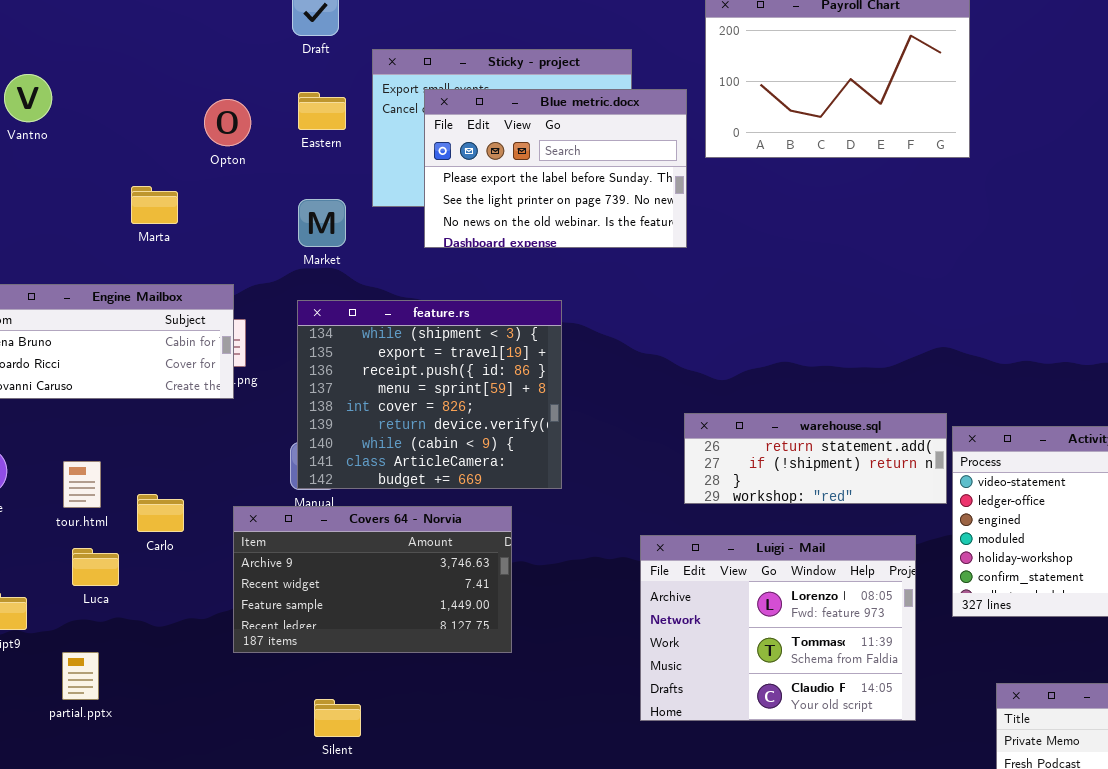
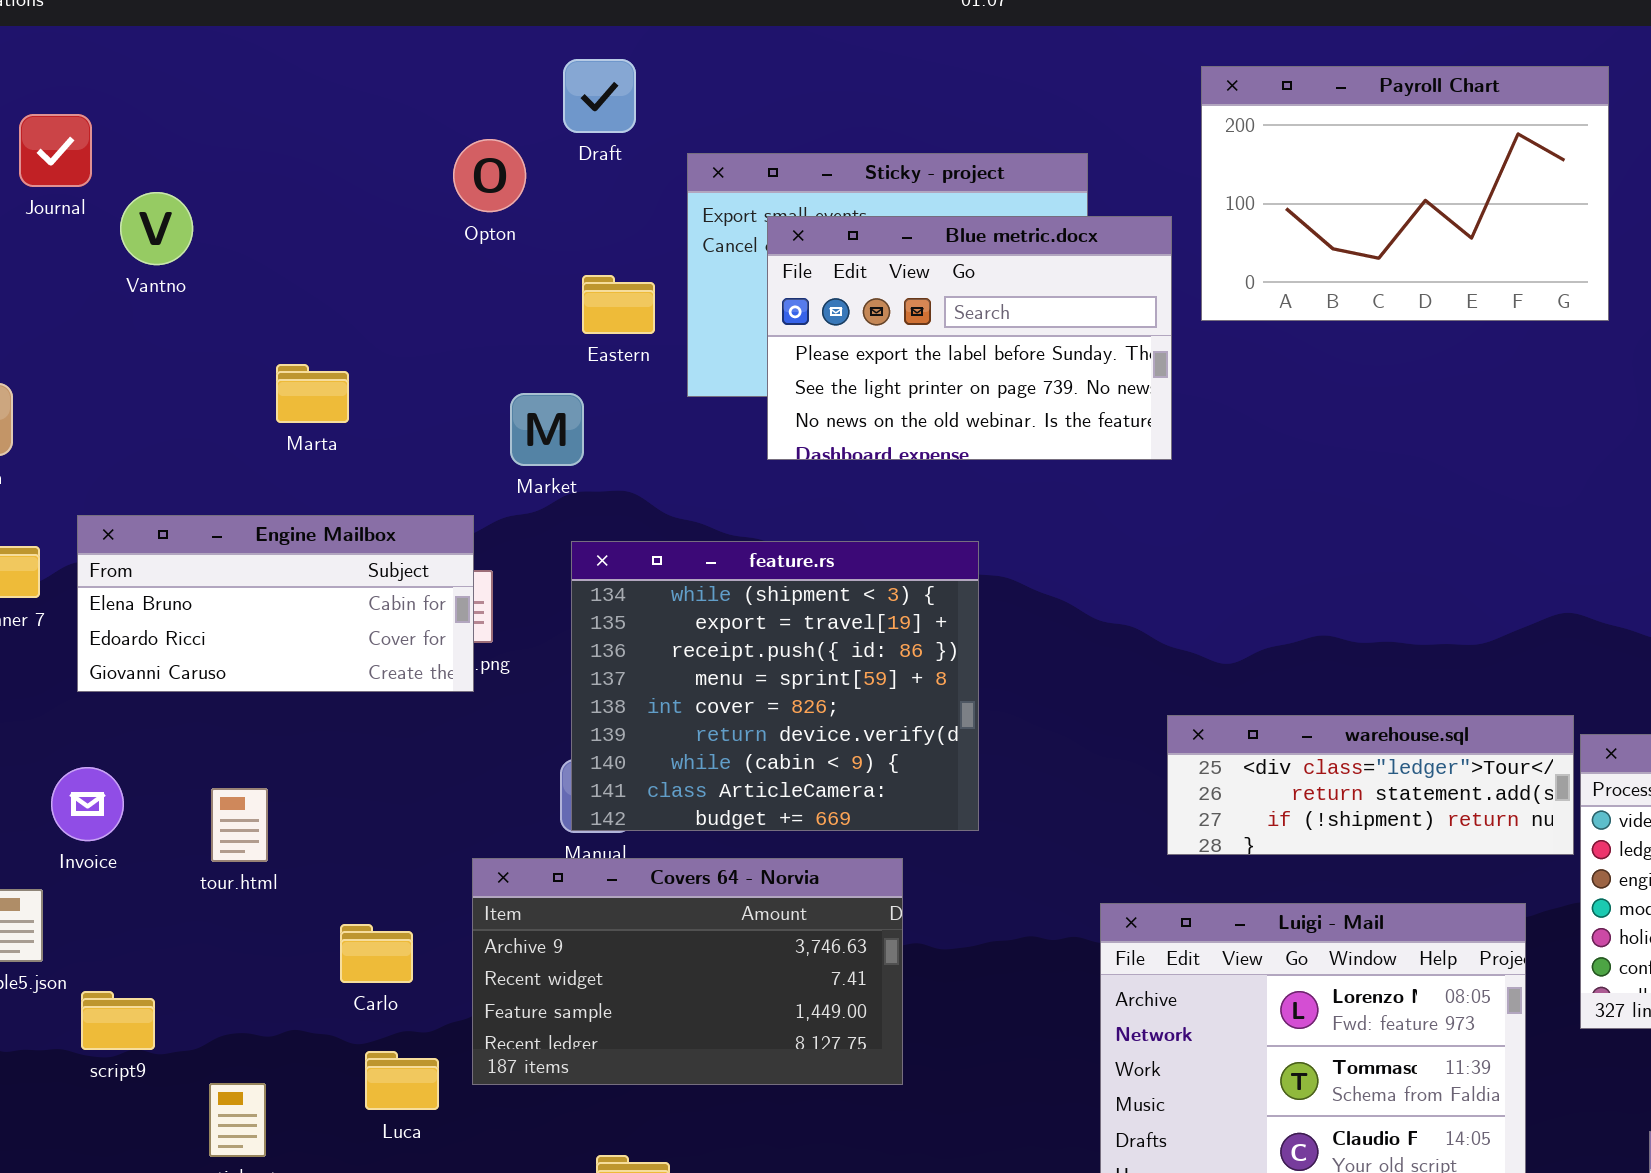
Eastern: [298,92,346,130] -> [582,275,655,334], moved
Opton: [204,99,251,146] -> [453,139,526,212], moved
Marta: [131,186,178,224] -> [276,364,349,423], moved
Market: [298,199,346,247] -> [510,393,584,466], moved
warehouse.sql: [684,413,947,504] -> [1167,715,1574,855], scrolled up 1 row
Carlo: [137,494,184,532] -> [340,924,413,983], moved
Luca: [72,548,119,586] -> [365,1051,439,1110], moved

